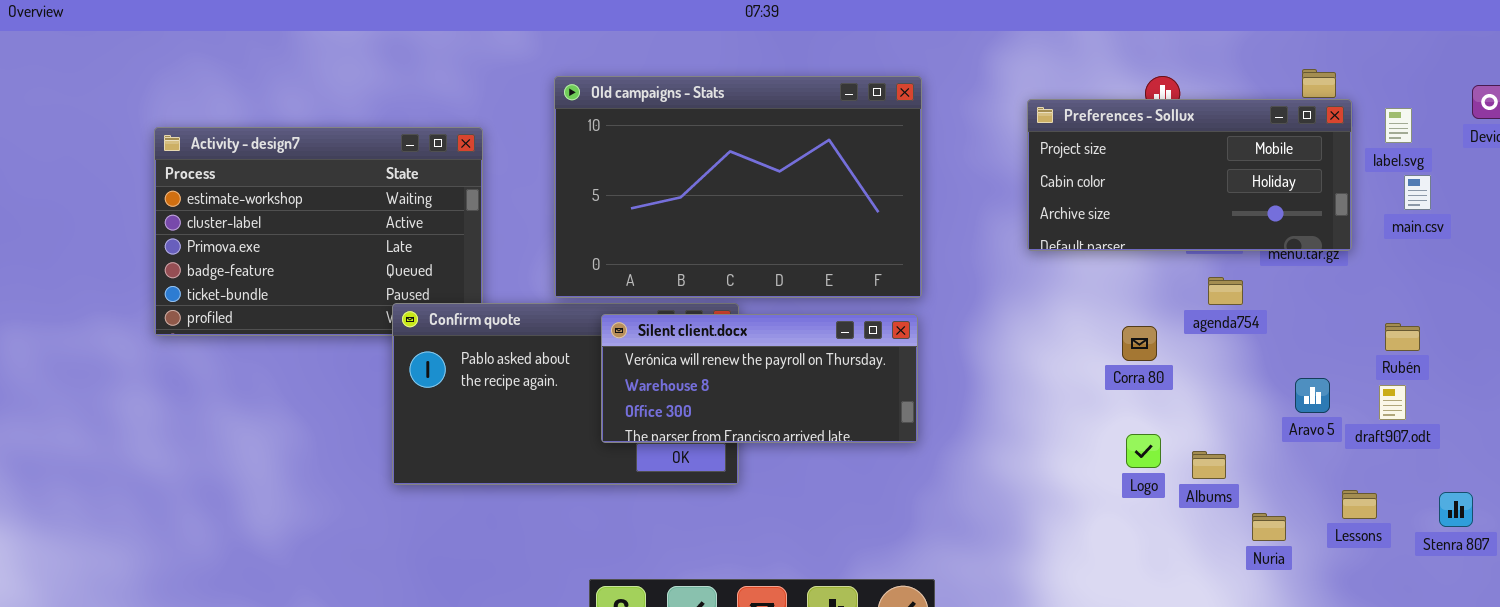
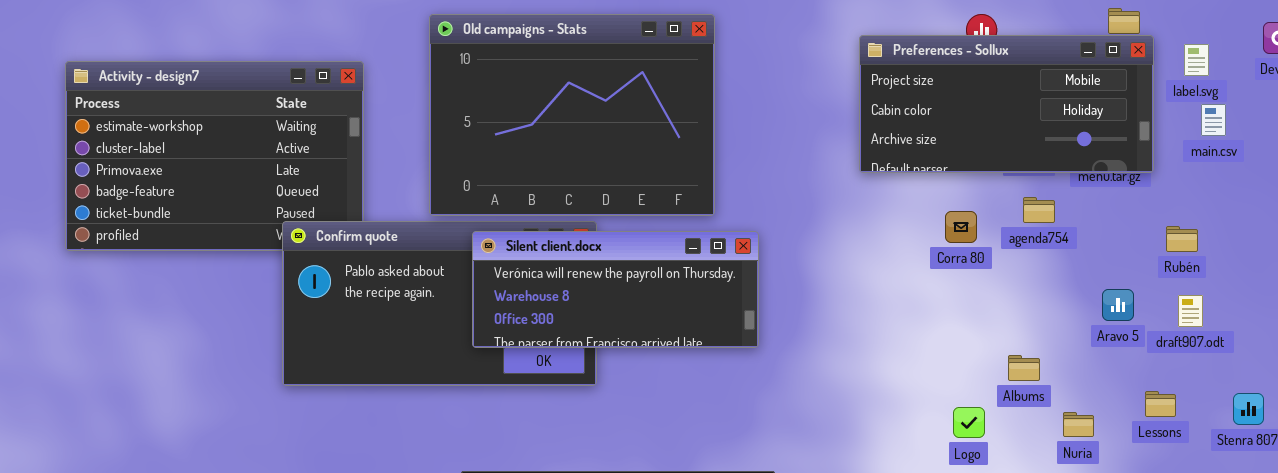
Old campaigns - Stats: [554,76,922,298] -> [429,14,715,216], resized
Rubén: [1385,323,1420,351] -> [1166,226,1198,252], moved
Corra 80: [1122,326,1157,361] -> [945,211,977,243], moved
Logo: [1126,434,1161,468] -> [953,407,985,438], moved

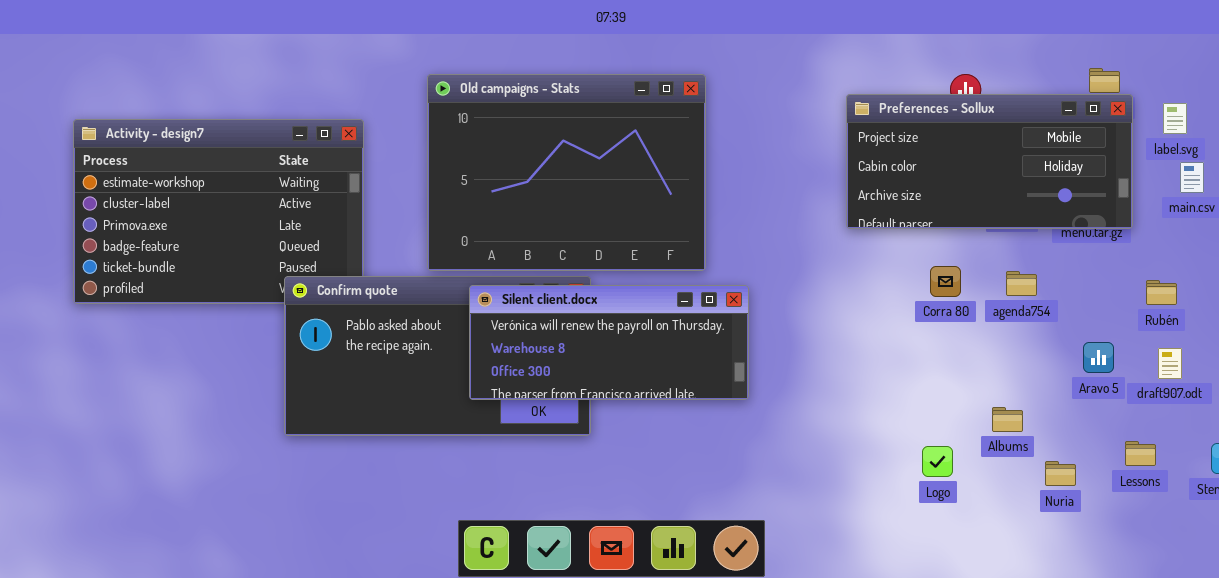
agenda754: [1023,197,1055,223] -> [1006,271,1037,296], moved
Logo: [953,407,985,438] -> [922,446,953,477], moved

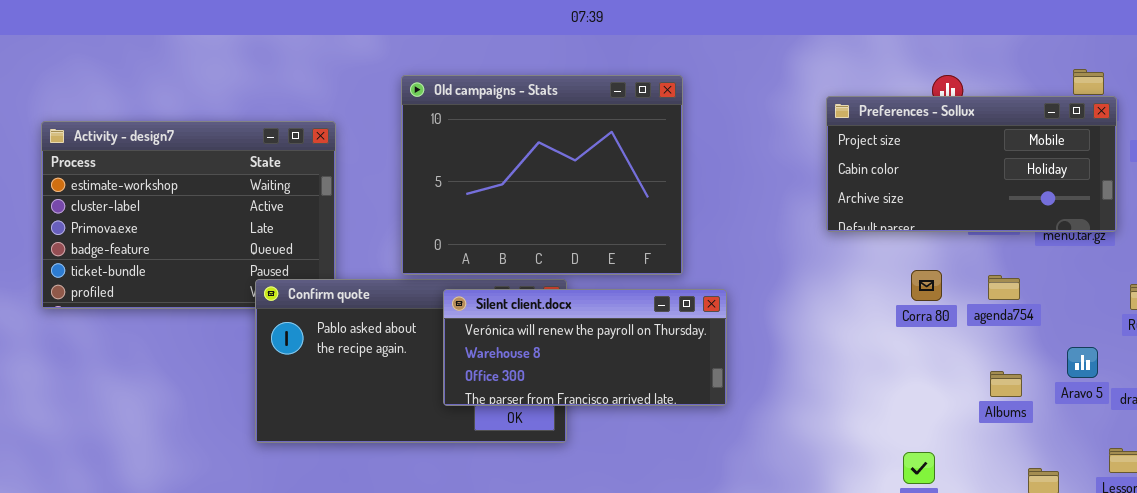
Albums: [992,407,1023,432] -> [990,371,1022,397], moved

